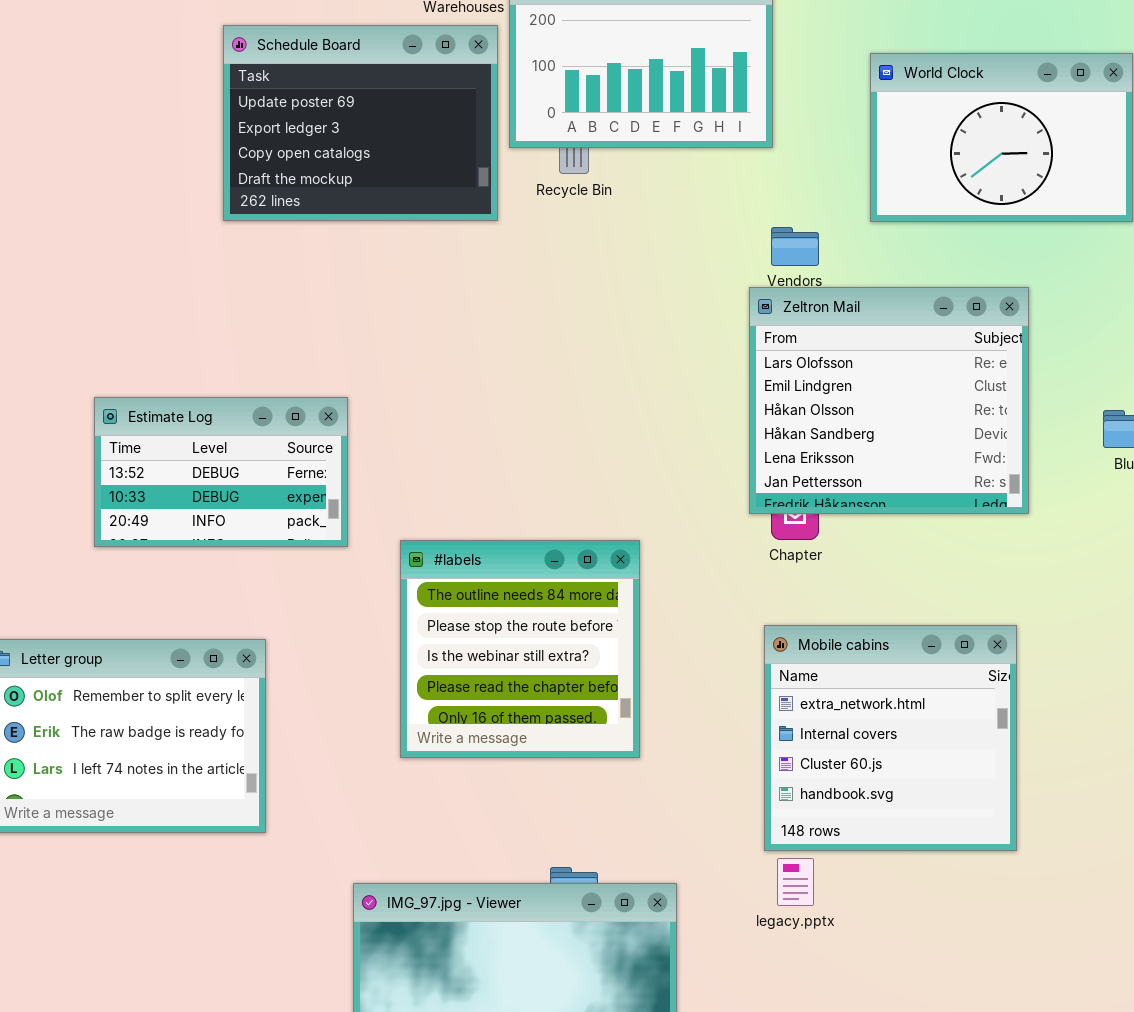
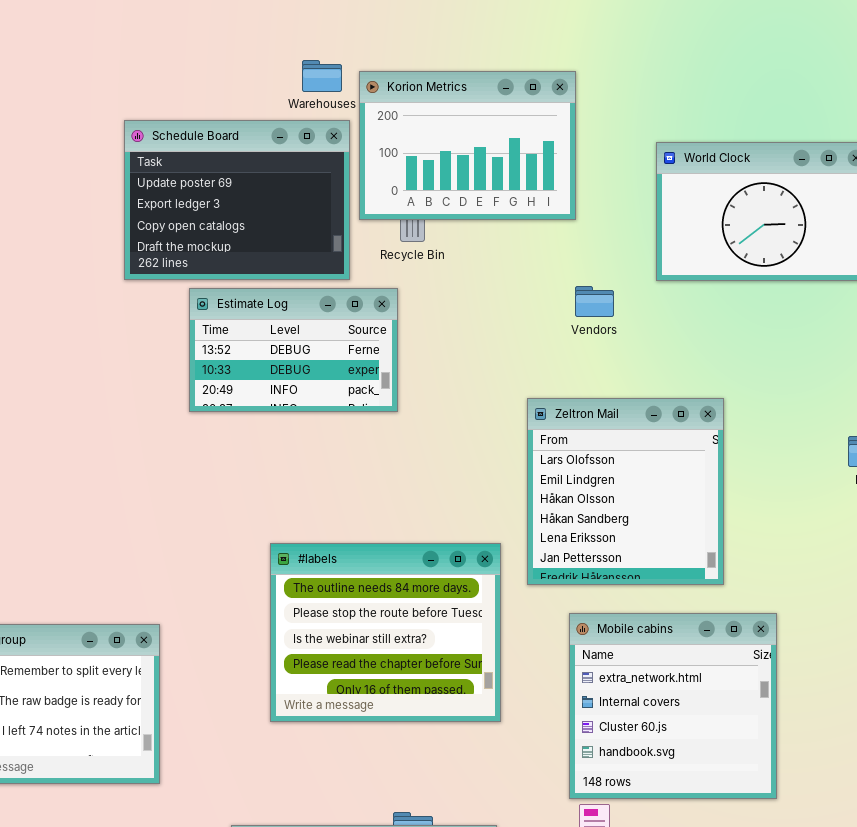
Zeltron Mail: [749,287,1029,514] -> [527,398,724,585], moved, resized
Estimate Log: [94,397,348,547] -> [189,288,398,412], moved
#labels: [400,540,640,758] -> [270,543,501,722], resized

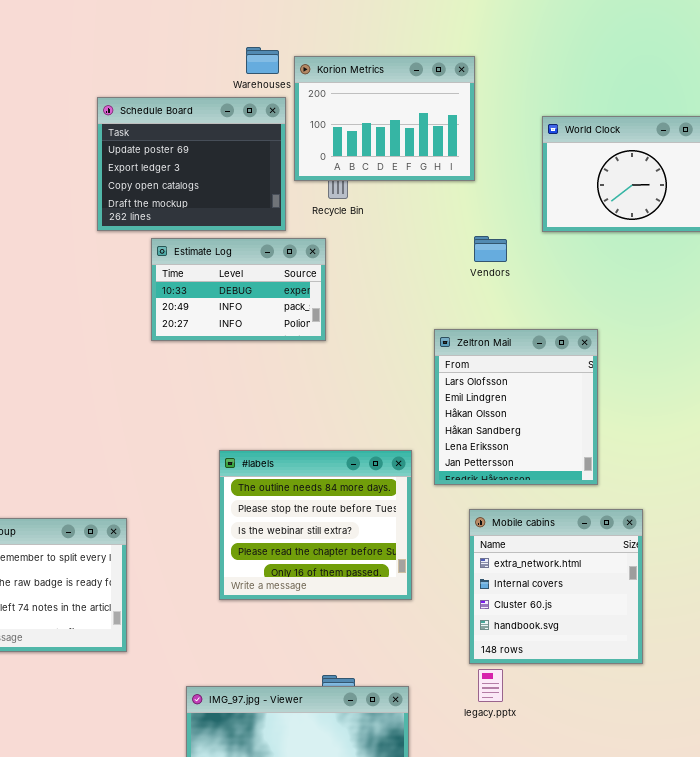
Estimate Log: [189,288,398,412] -> [151,238,326,341], scrolled down 1 row

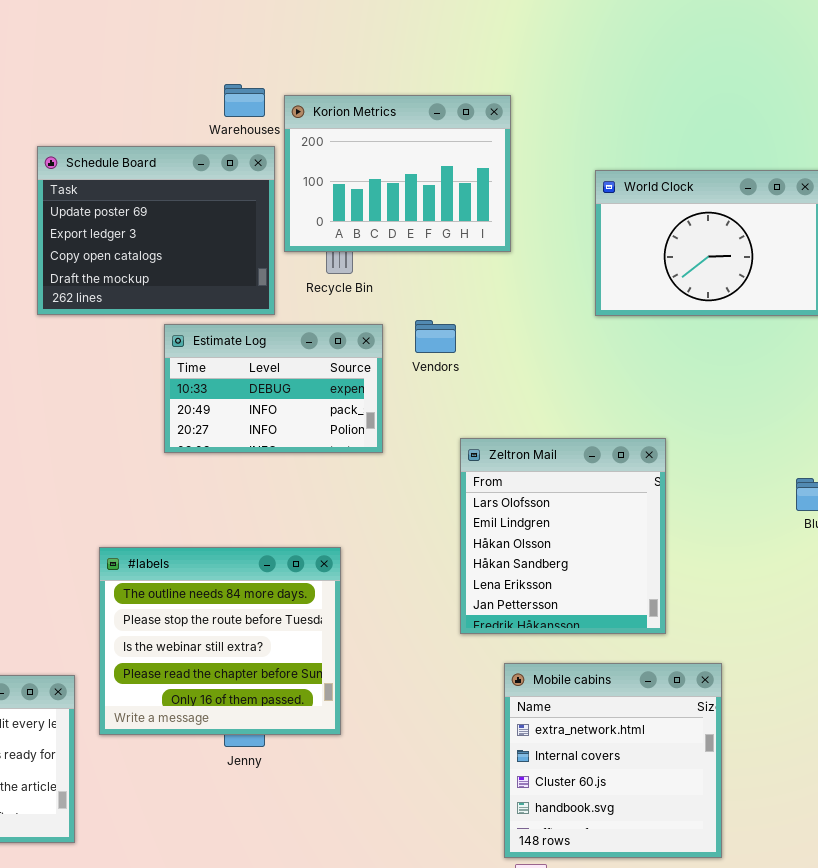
Vendors: [474,236,507,262] -> [415,320,456,353], moved
Estimate Log: [151,238,326,341] -> [164,324,383,453], moved
#labels: [219,450,412,600] -> [99,547,341,735], moved

